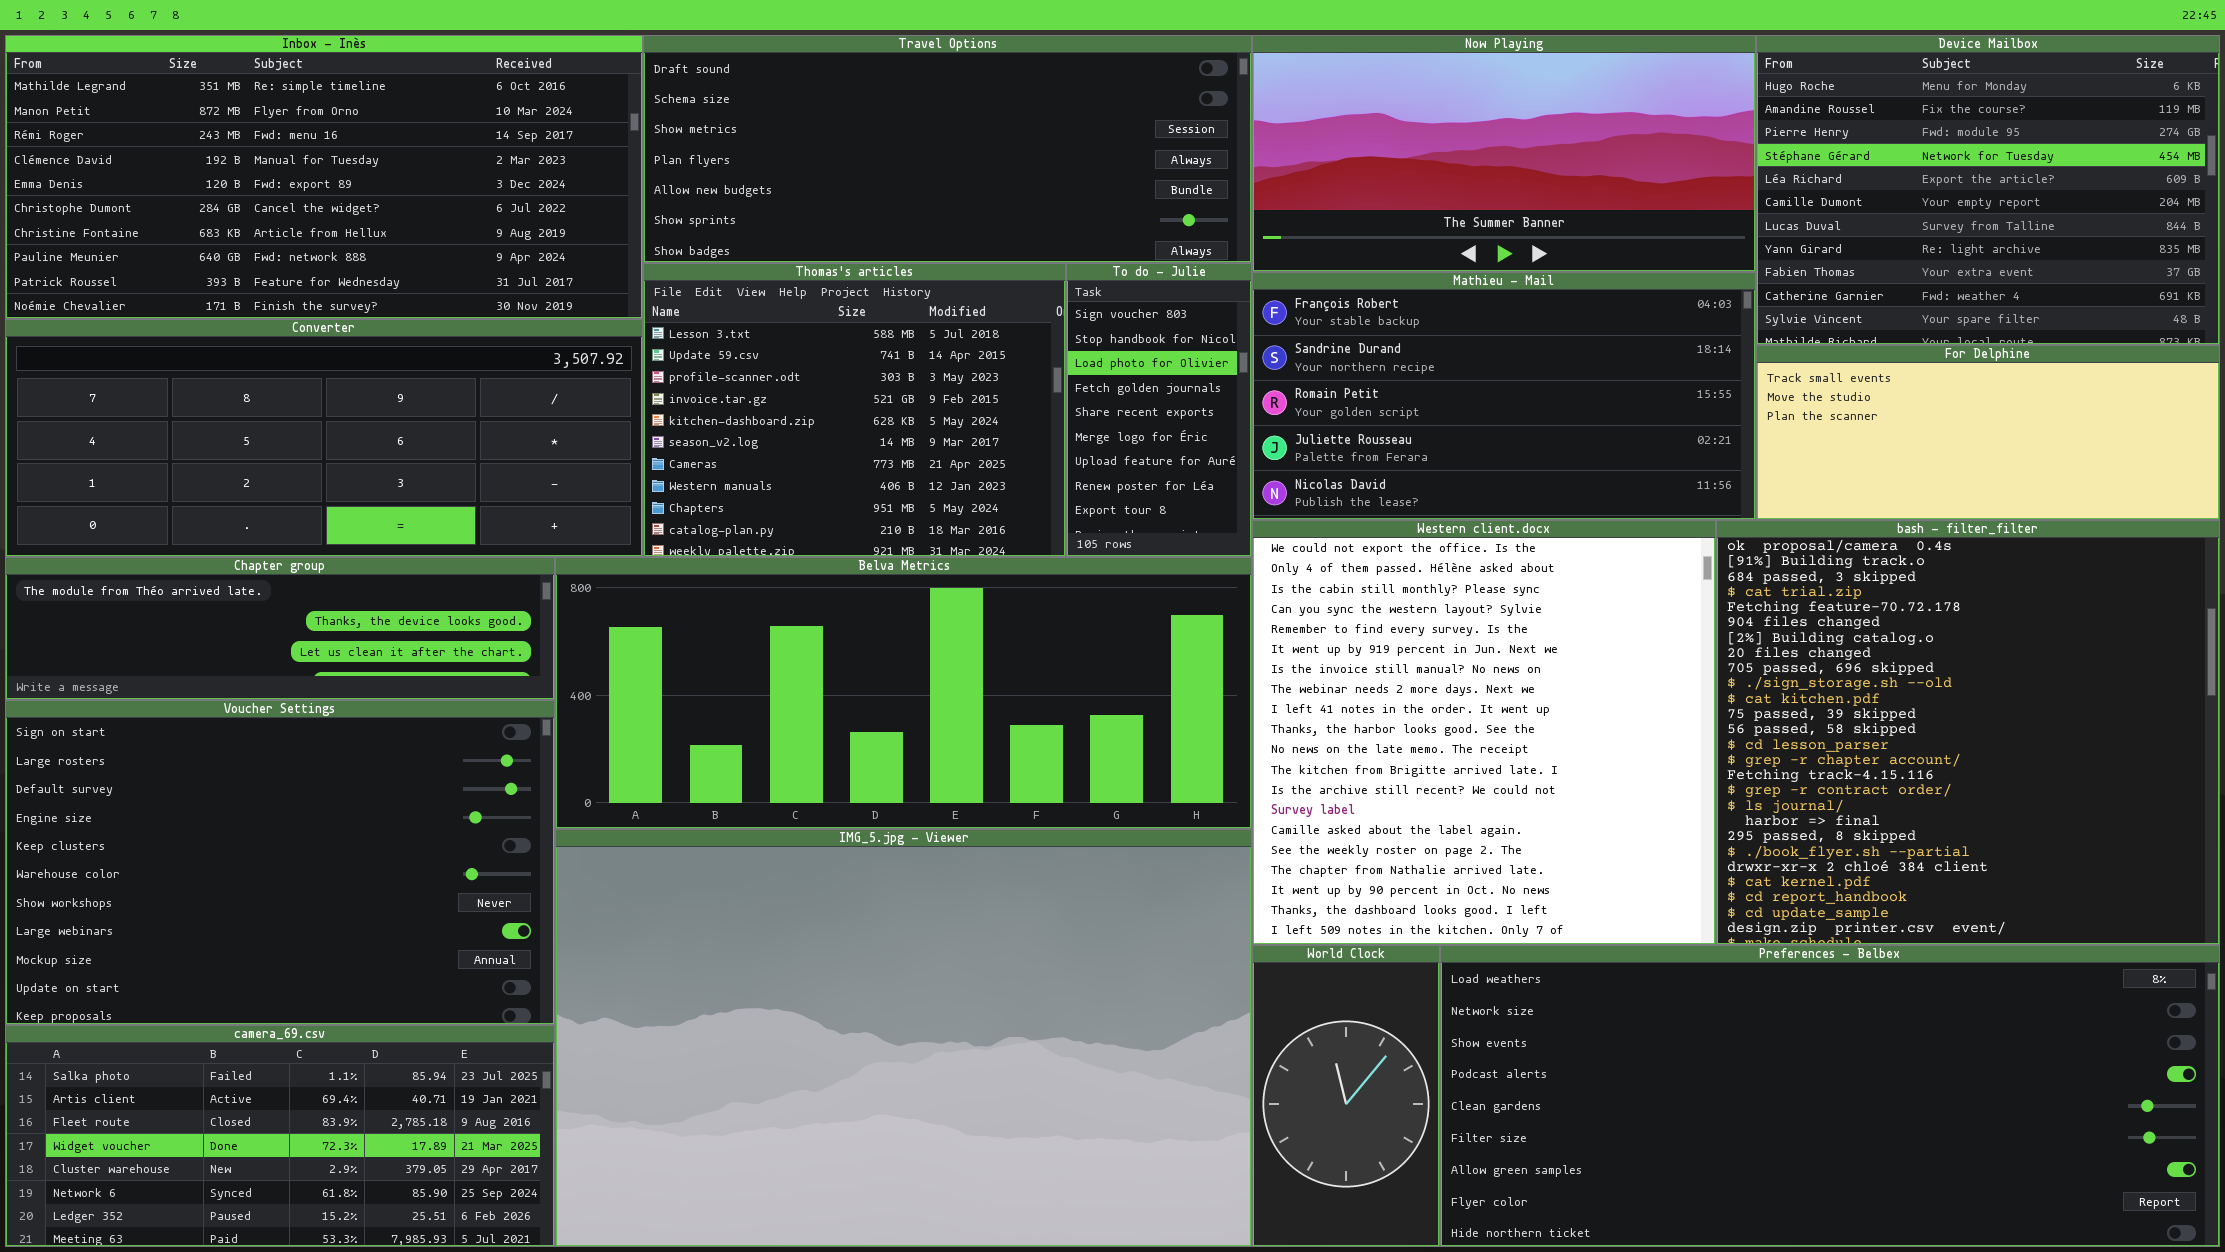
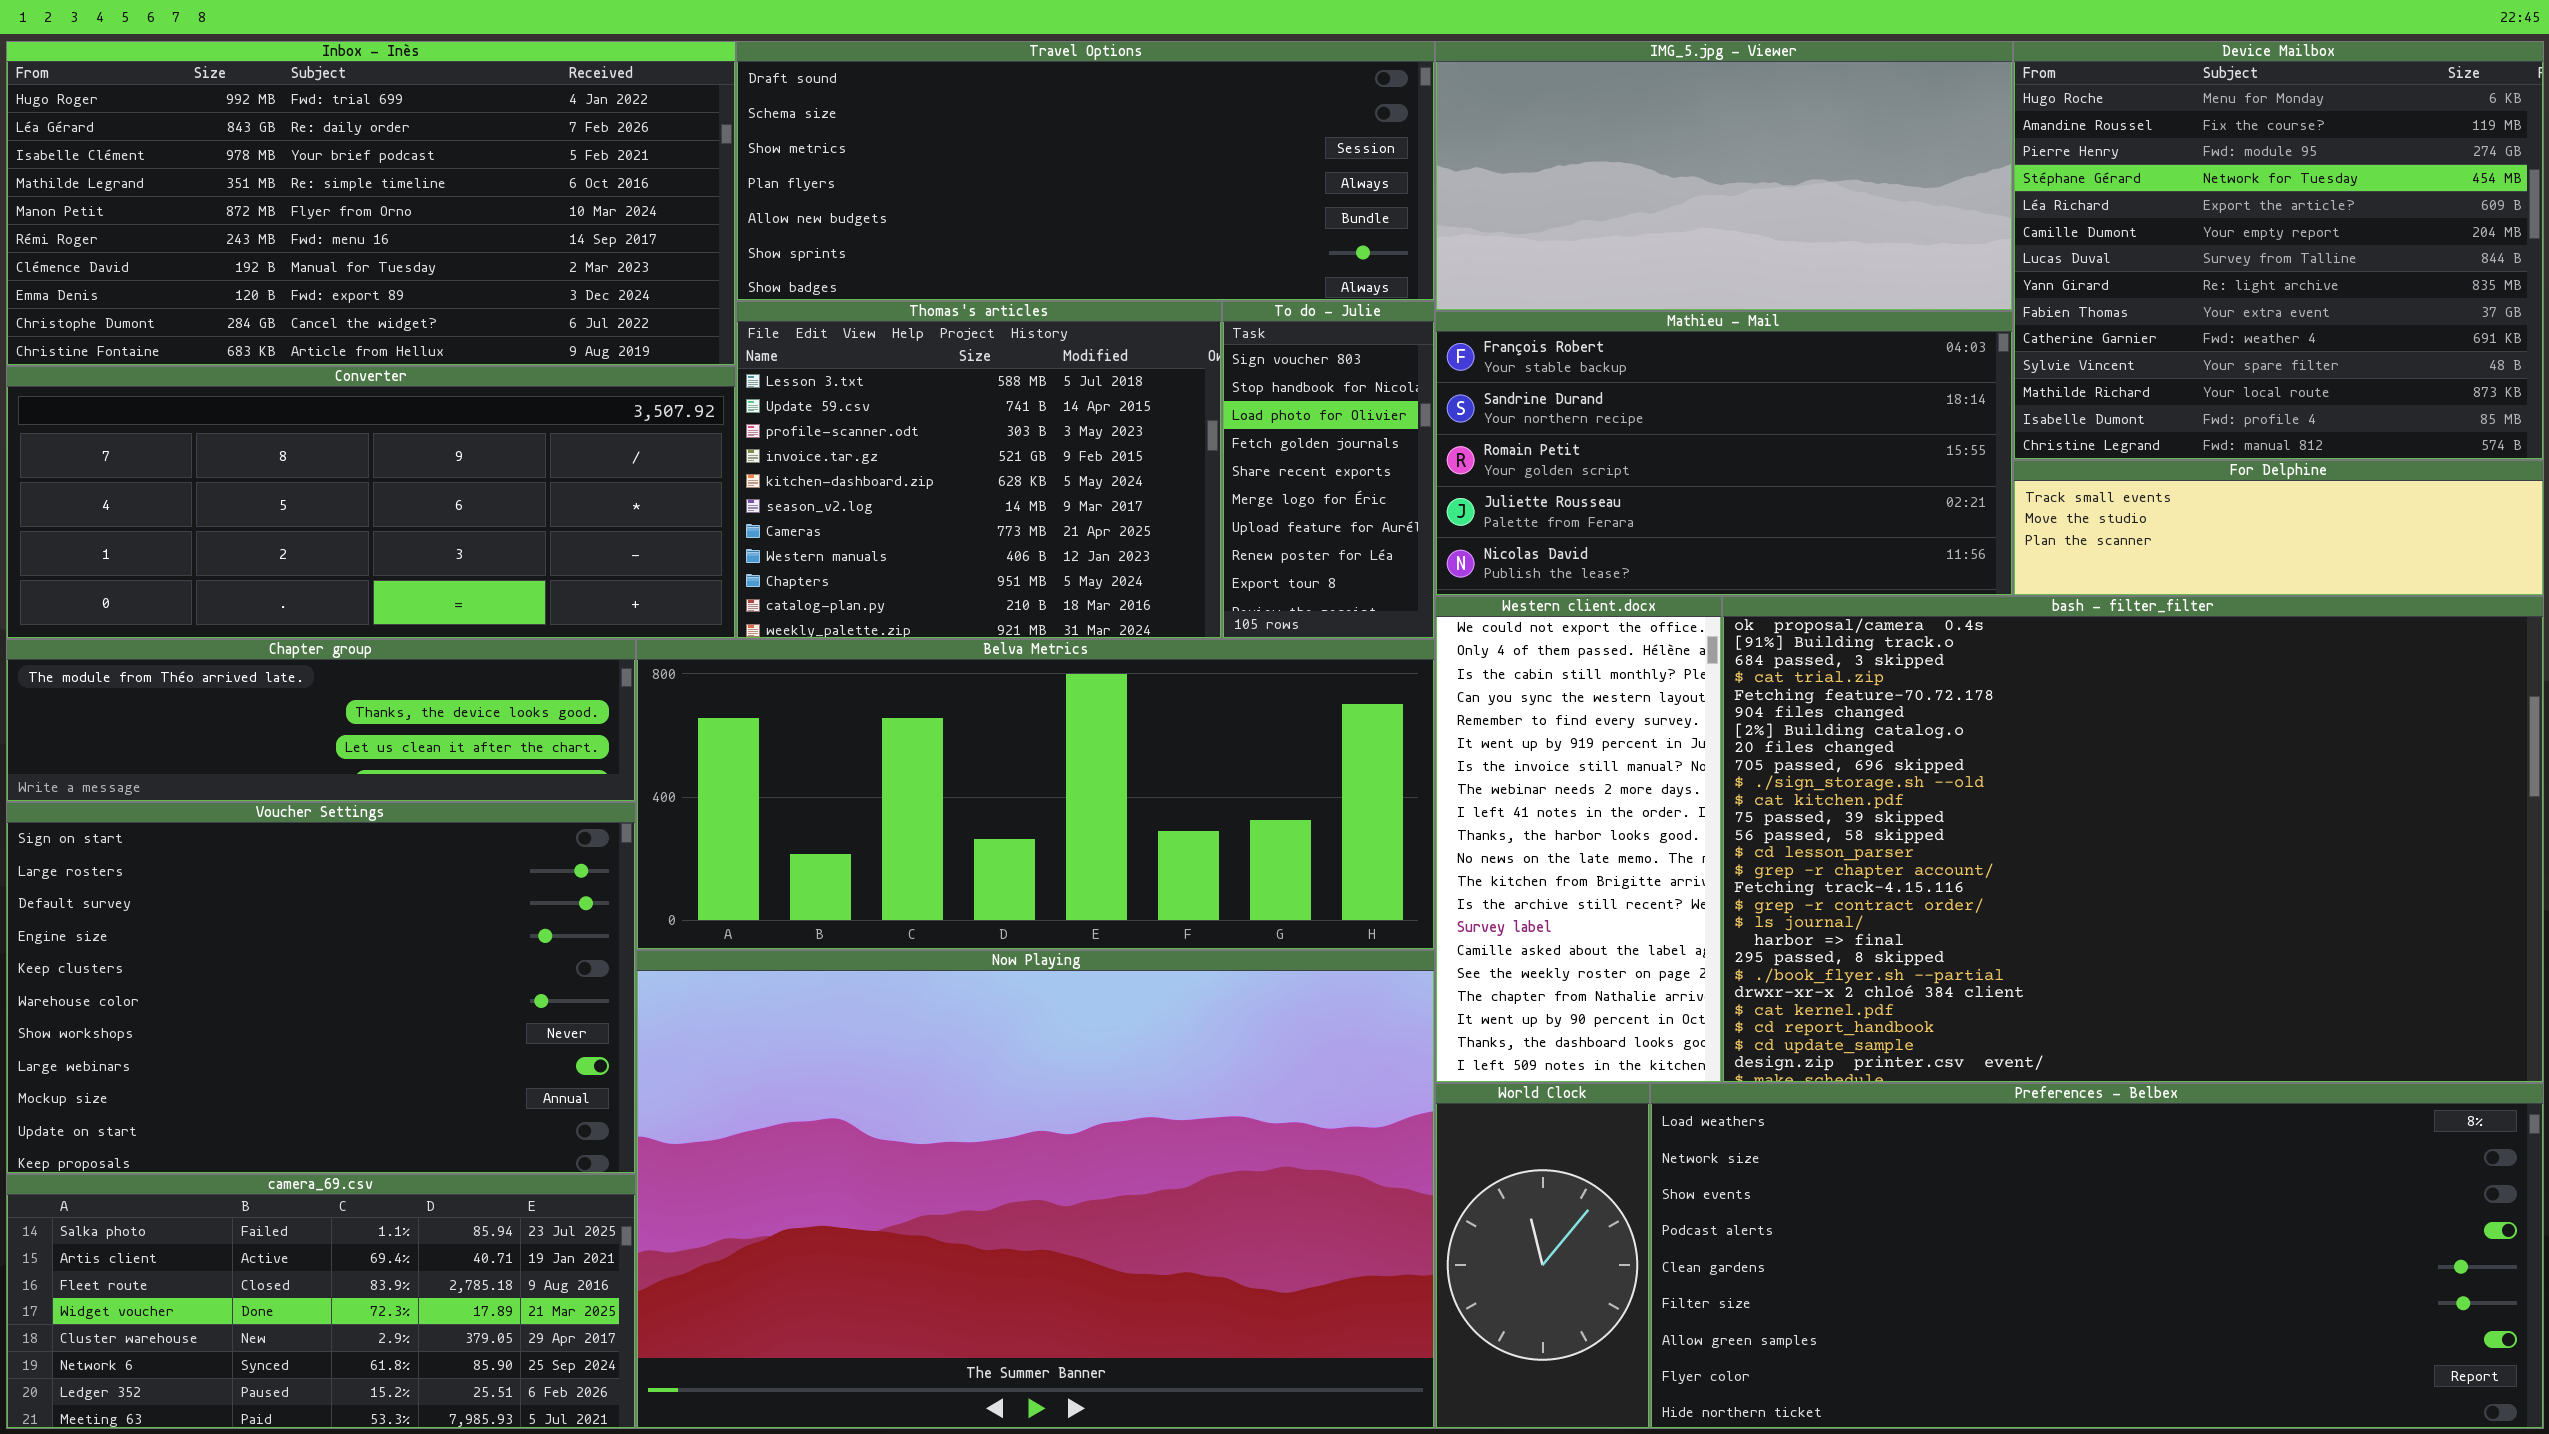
Inbox - Inès: [5,35,643,319] -> [6,41,736,366], scrolled up 3 rows
Now Playing: [1252,35,1756,272] -> [636,950,1435,1429], moved, resized
Device Mailbox: [1756,35,2220,345] -> [2013,41,2544,460], resized
For Delphine: [1756,345,2220,520] -> [2013,460,2544,596], resized
Western client.docx: [1252,520,1716,945] -> [1435,596,1722,1083], resized
bash - filter_filter: [1716,520,2220,945] -> [1722,596,2544,1083], resized
IMG_5.jpg - Viewer: [555,829,1252,1247] -> [1435,41,2013,311], moved, resized

